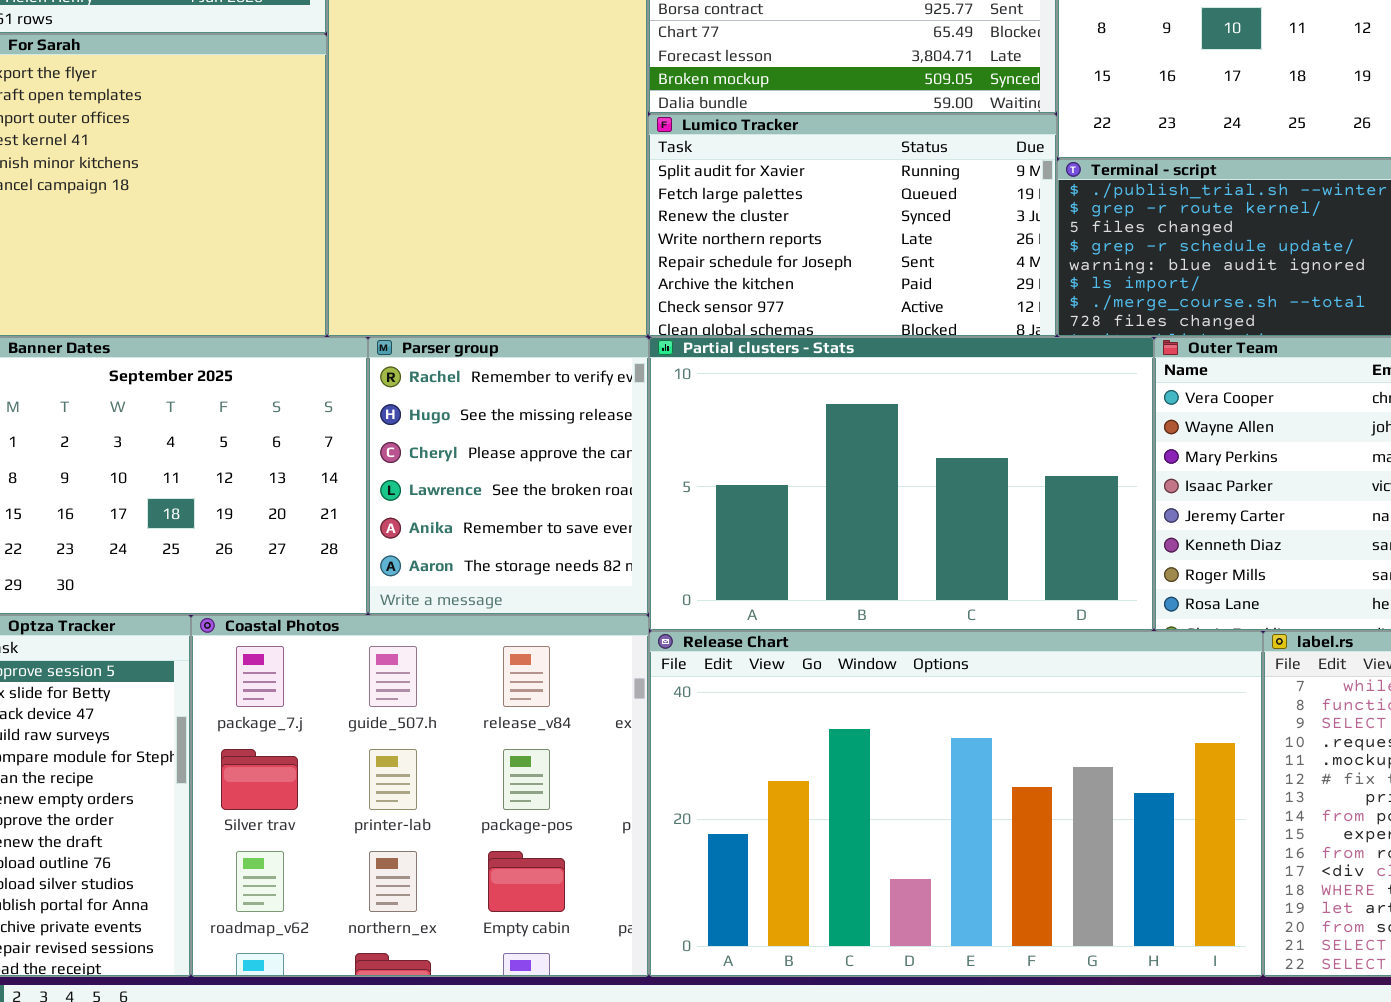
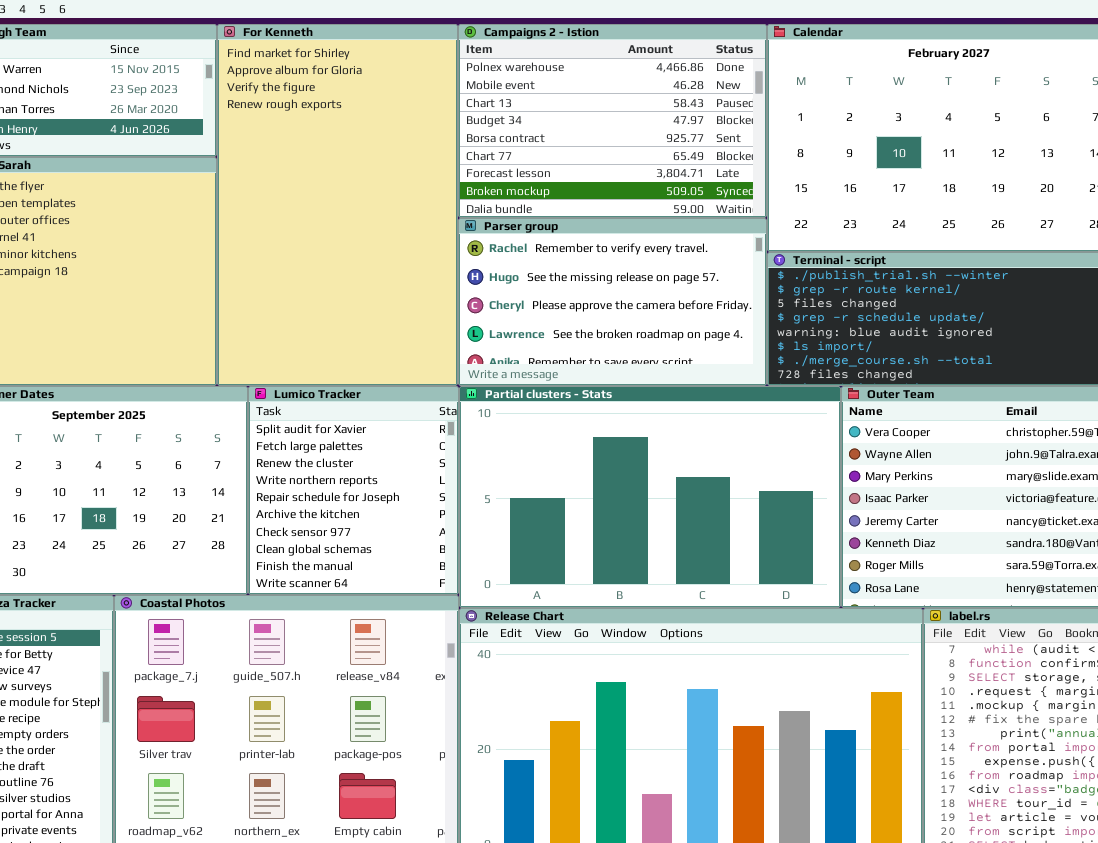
Lumico Tracker: [648,114,1057,337] -> [248,386,459,595], moved, resized
Parser group: [368,337,649,615] -> [458,218,767,386], moved, resized

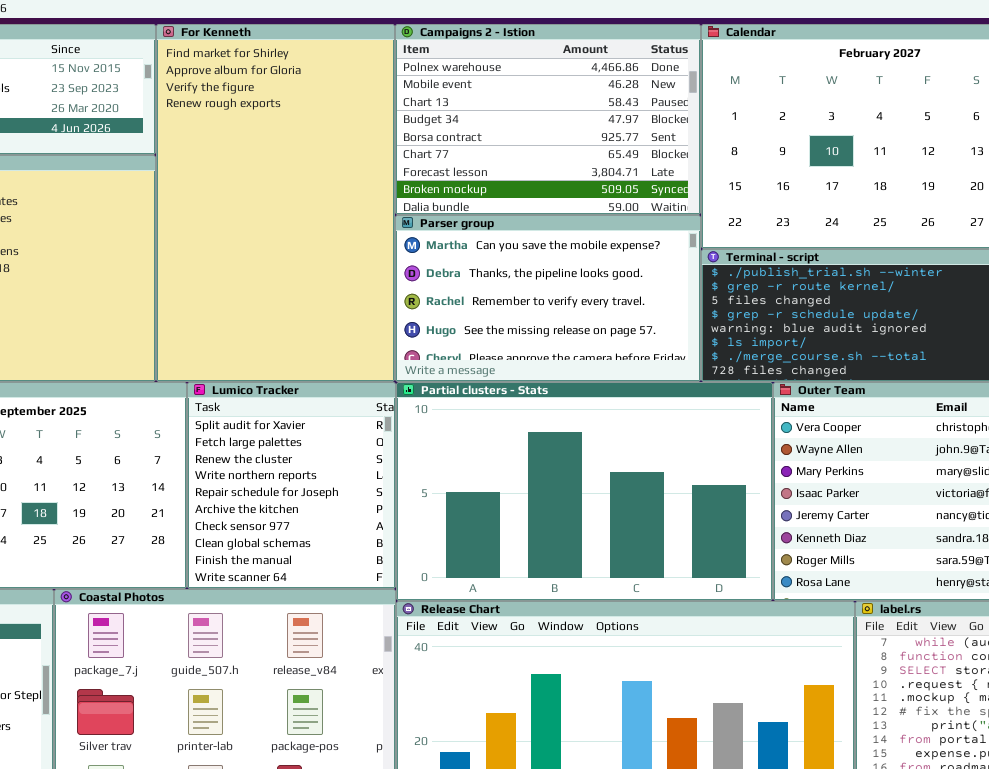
Parser group: [458,218,767,386] -> [395,215,701,382], scrolled up 2 rows

